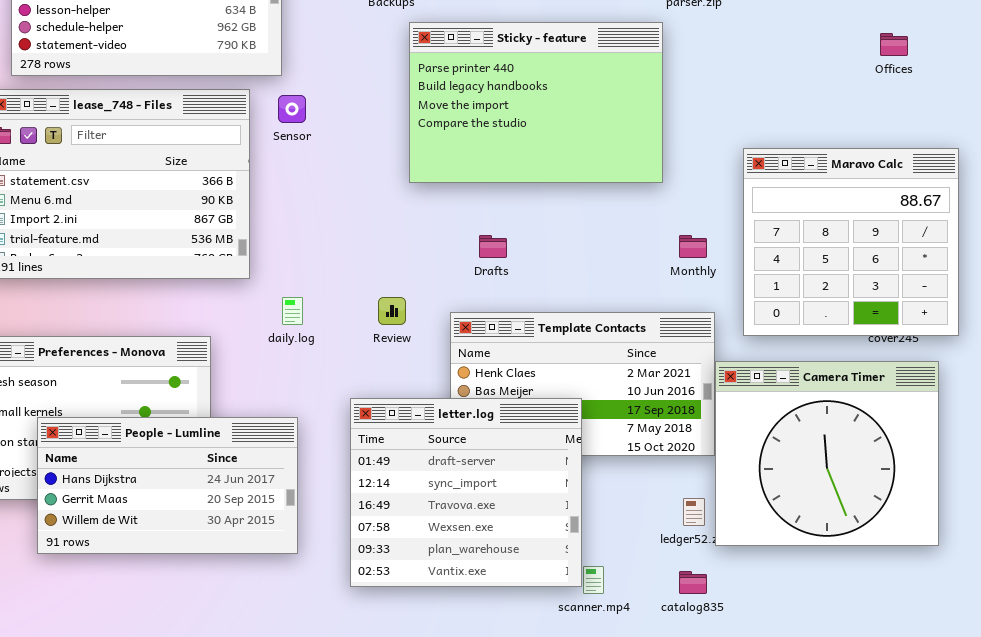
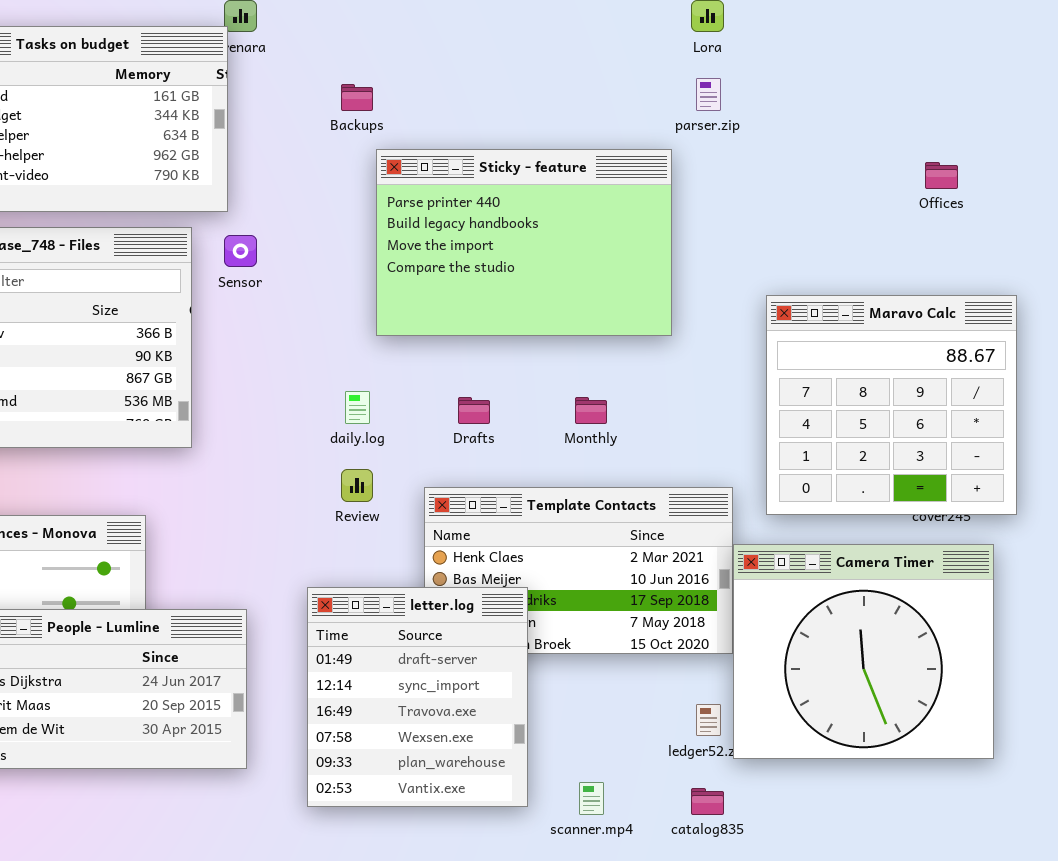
Monthly: [679,235,707,258] -> [575,397,607,424], moved
daily.log: [282,297,303,325] -> [345,391,370,424], moved
letter.log: [350,398,582,587] -> [307,587,528,807], resized

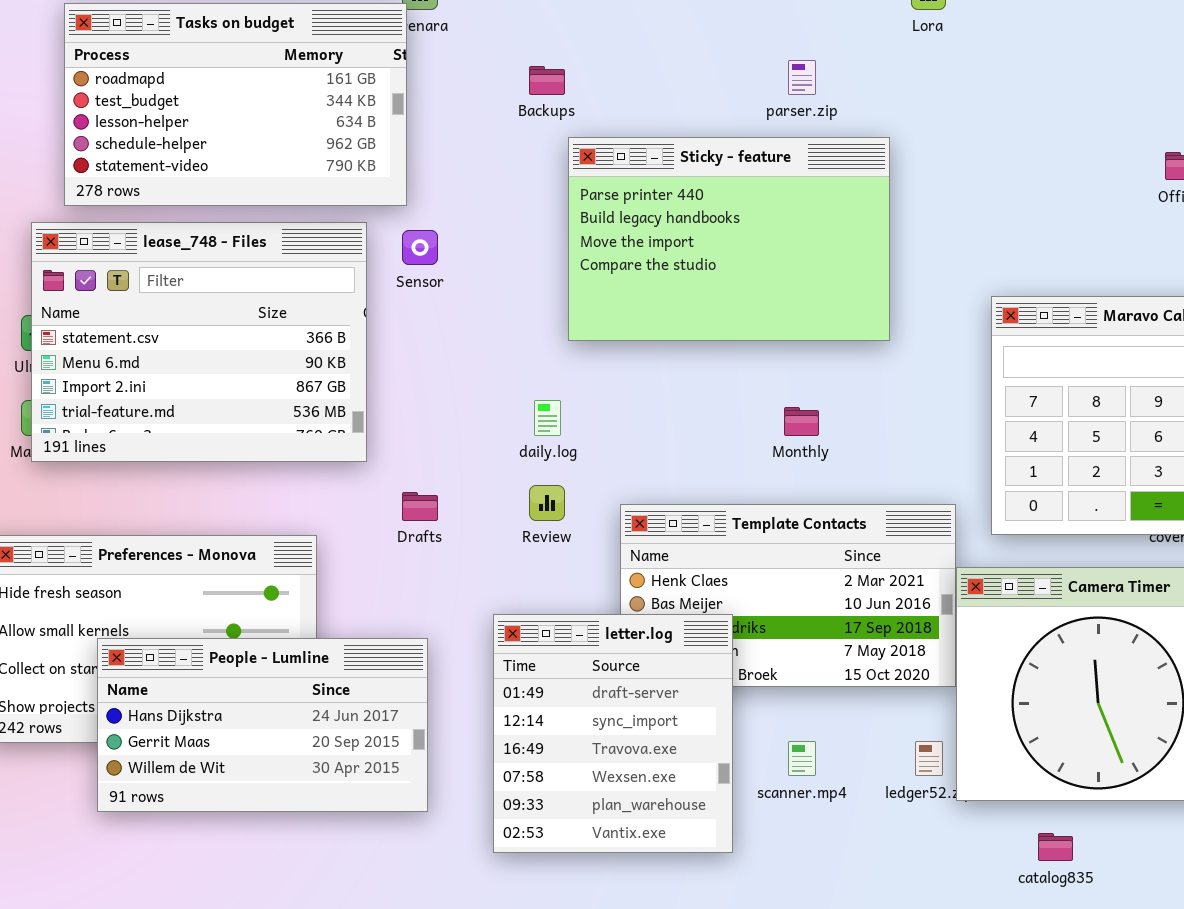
parser.zip: [696,78,721,111] -> [788,60,816,95], moved
Drafts: [458,397,490,424] -> [402,492,438,521], moved
scanner.mp4: [579,782,604,815] -> [788,741,816,776], moved
catalog835: [691,788,724,815] -> [1038,833,1073,861], moved

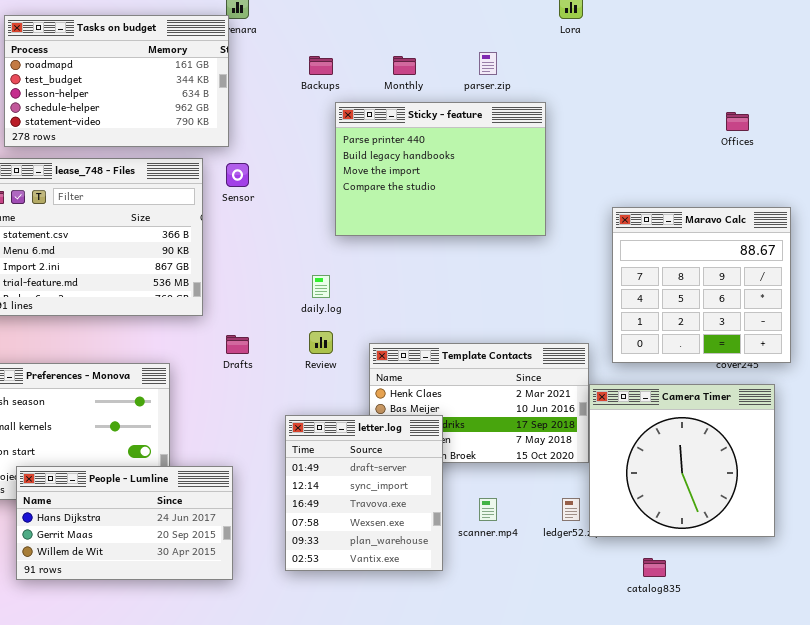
Monthly: [784,407,819,436] -> [393,56,416,75], moved
People - Lumline: [97,638,428,812] -> [16,466,233,580], moved

